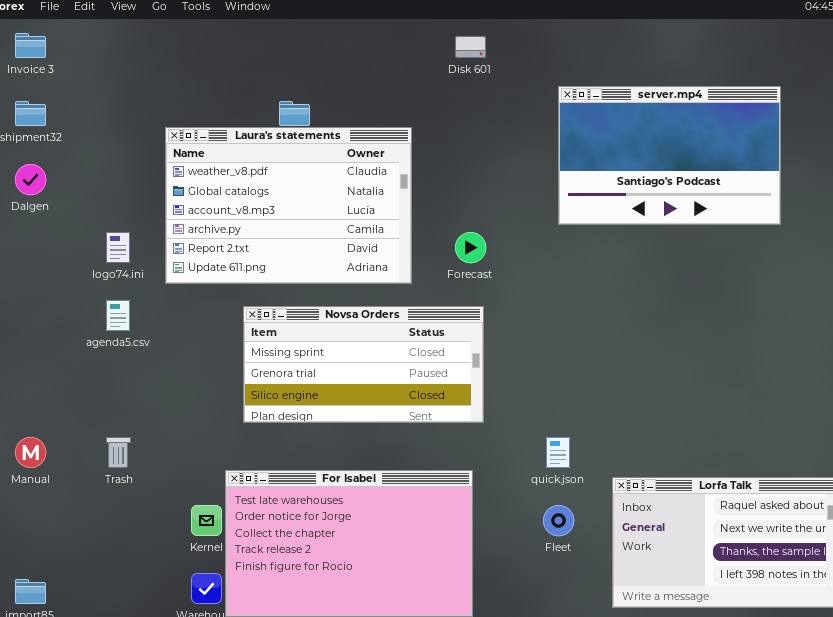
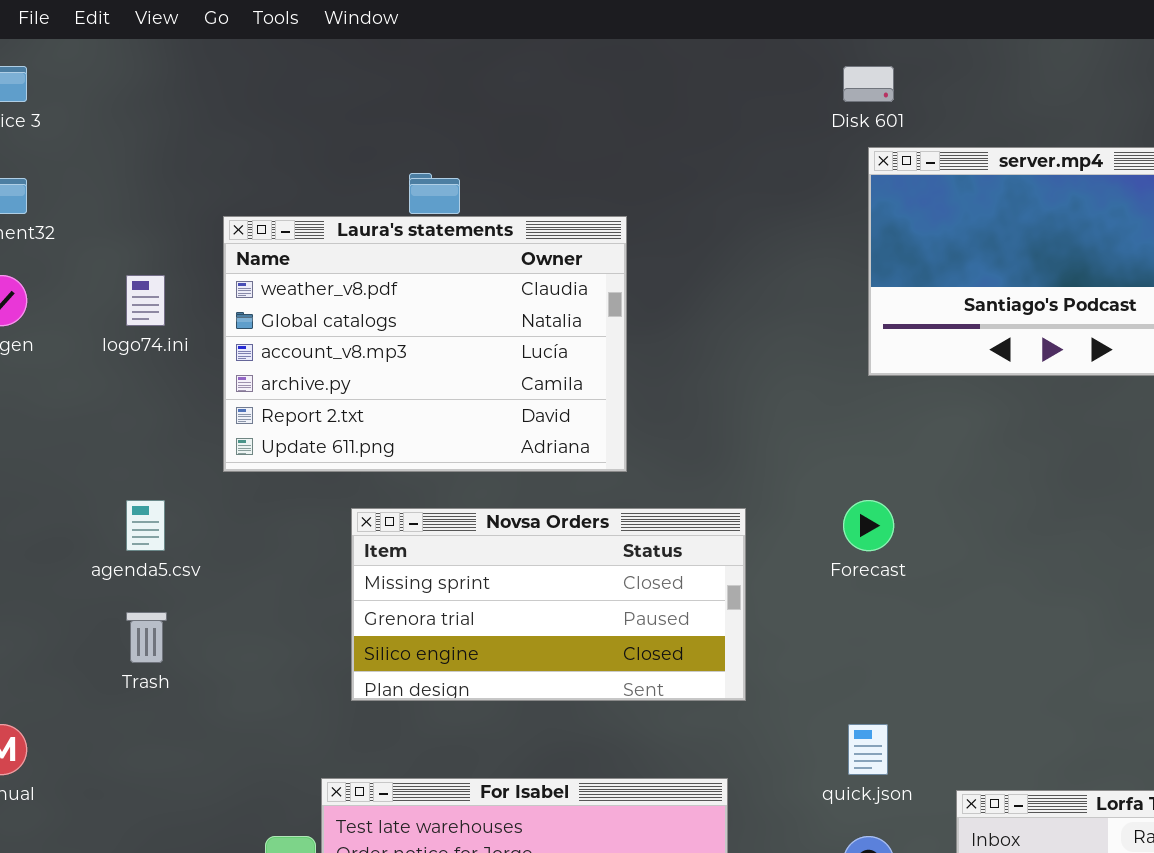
Disk 601: [455,36,486,58] -> [843,66,894,102], moved
logo74.ini: [106,232,130,263] -> [126,275,165,326], moved
Forecast: [455,232,486,263] -> [843,500,894,551], moved
Trash: [106,437,131,468] -> [126,612,167,663], moved

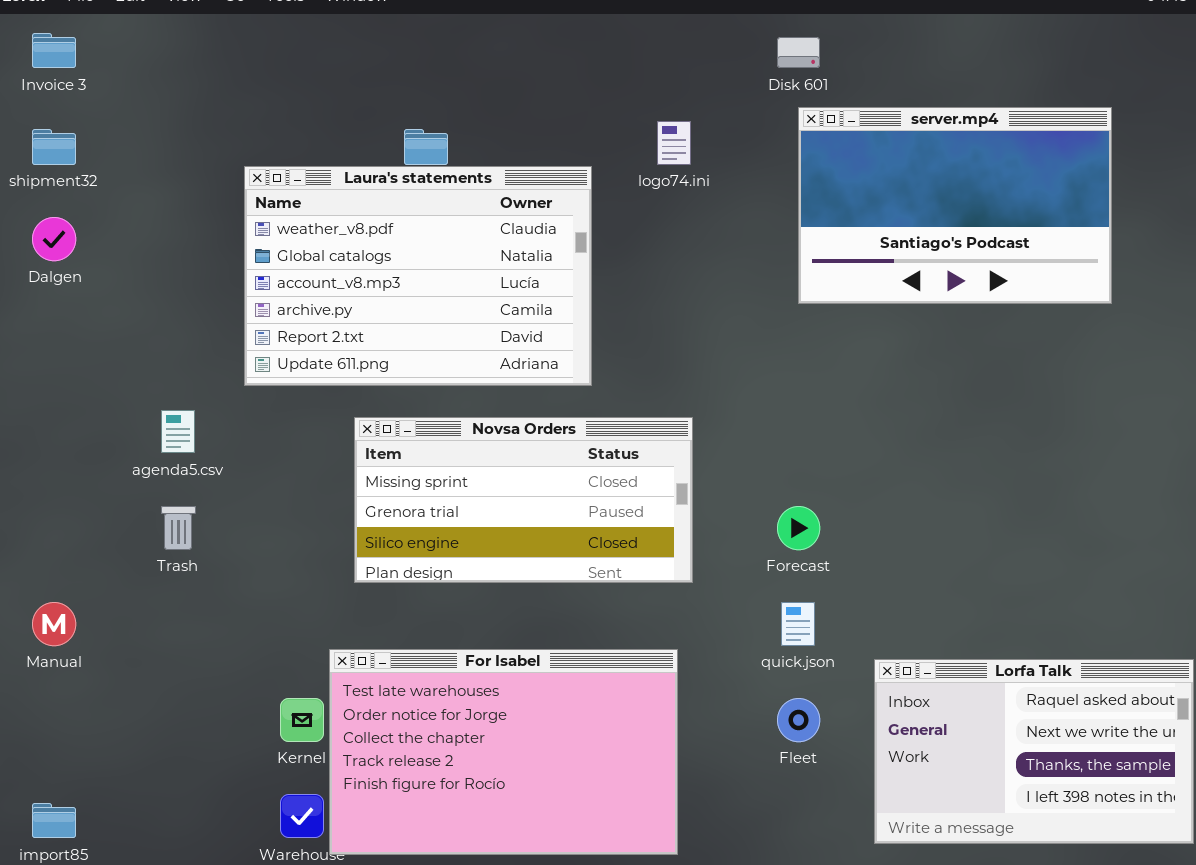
logo74.ini: [126,275,165,326] -> [657,121,691,165], moved
Forecast: [843,500,894,551] -> [777,506,820,550], moved

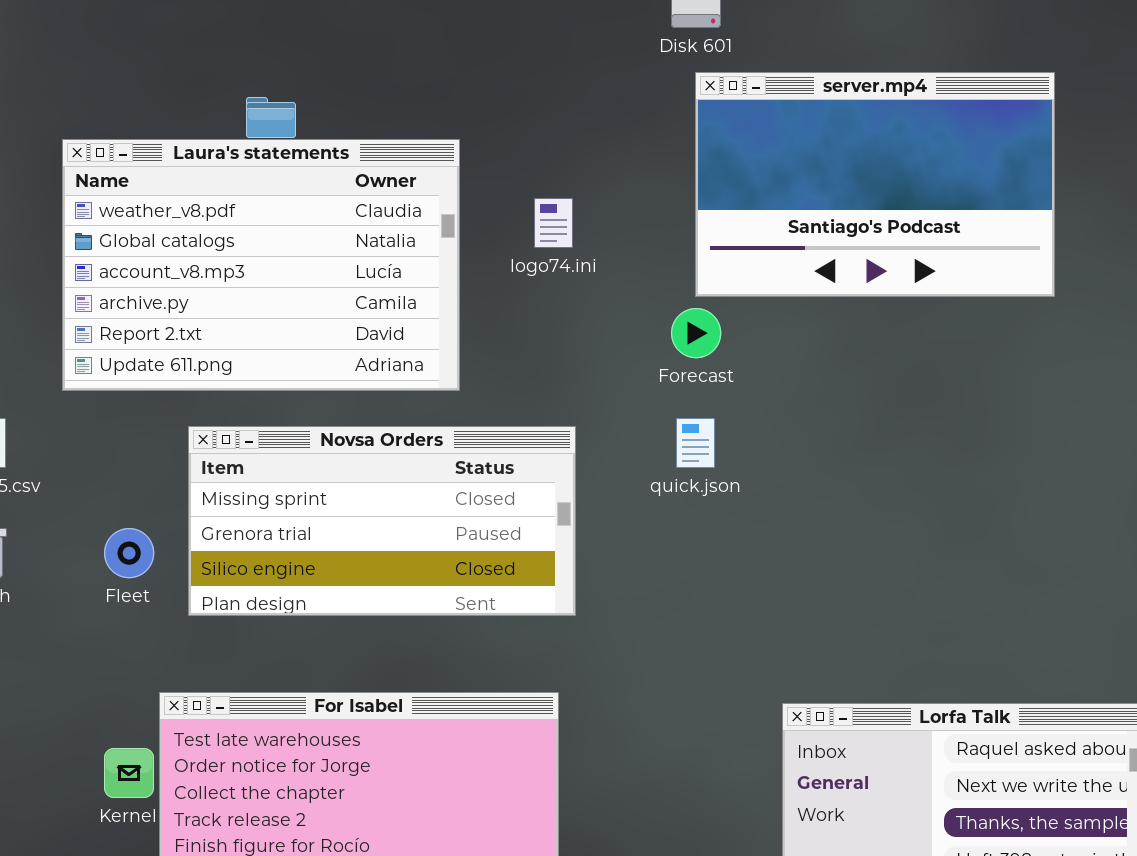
logo74.ini: [657,121,691,165] -> [534,198,573,248], moved
Forecast: [777,506,820,550] -> [671,308,721,358], moved
quick.json: [781,602,815,646] -> [676,418,715,468], moved
Fleet: [777,698,820,742] -> [104,528,154,578], moved

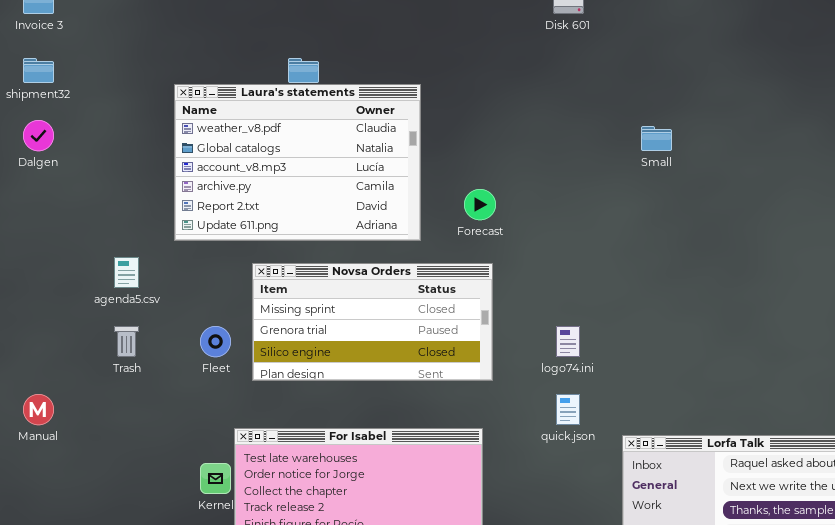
server.mp4: [695,72,1055,297] -> none, closed
logo74.ini: [534,198,573,248] -> [556,326,580,357], moved
Forecast: [671,308,721,358] -> [464,189,496,220], moved
quick.json: [676,418,715,468] -> [556,394,580,425], moved

